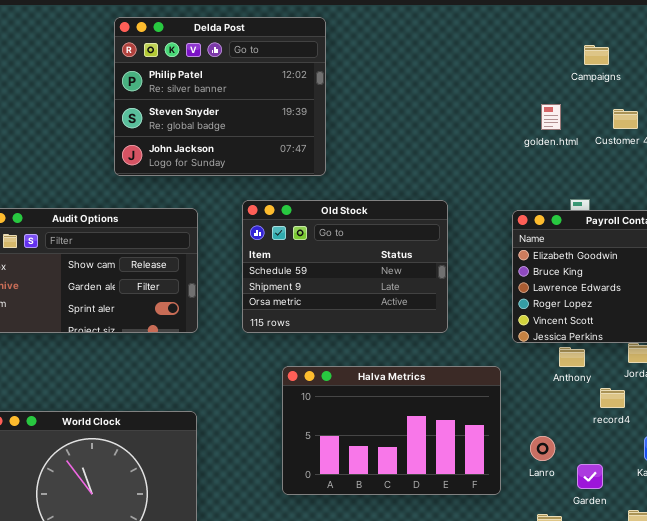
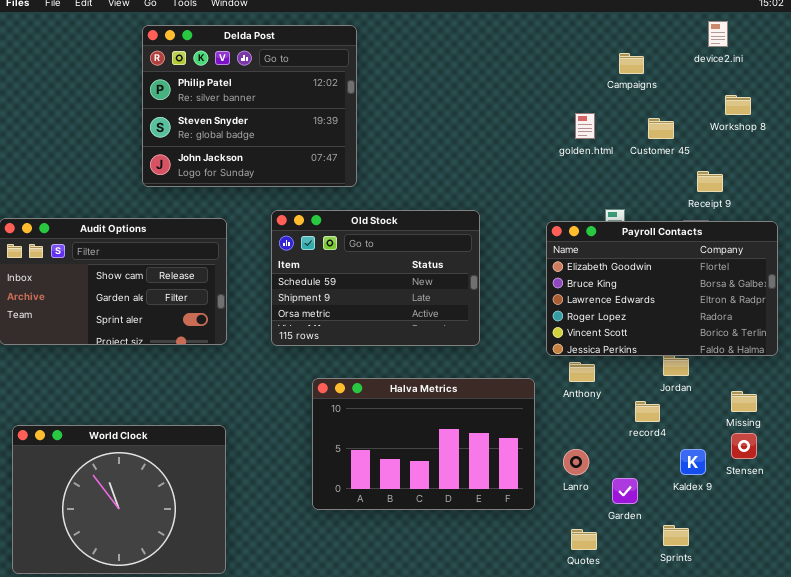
Anthony: [559,347,585,367] -> [569,362,595,382], moved

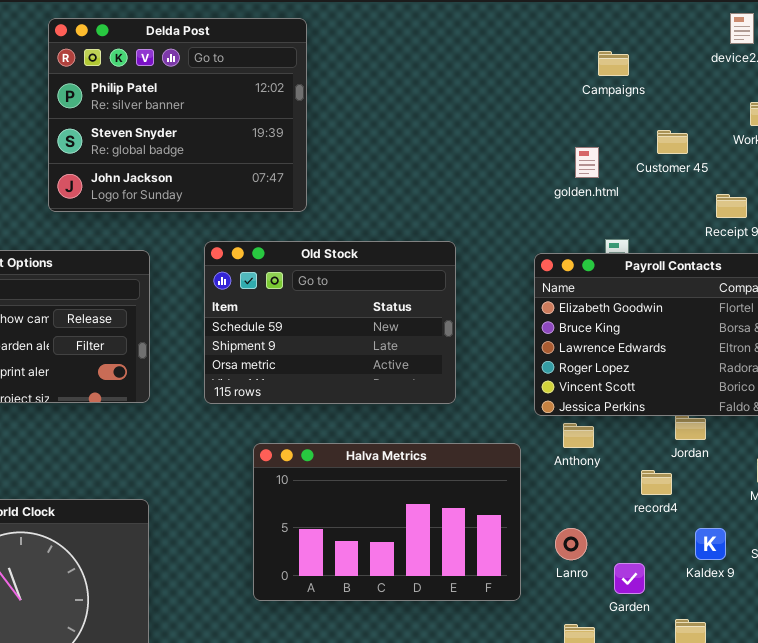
Campaigns: [619,53,644,74] -> [598,51,629,76], moved
golden.html: [575,113,595,139] -> [575,147,599,178], moved

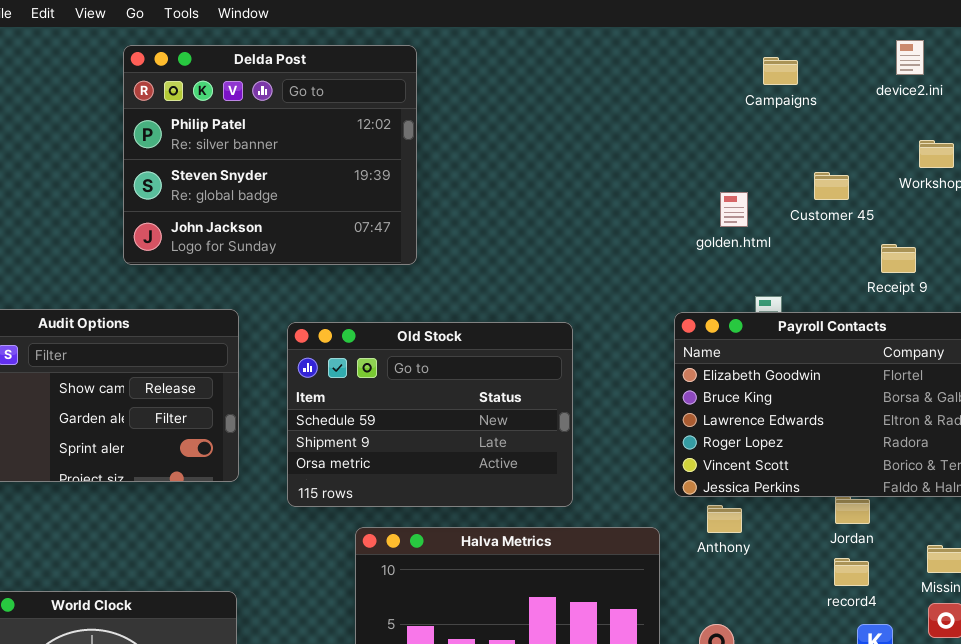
Campaigns: [598,51,629,76] -> [763,57,798,85], moved
Old Stock: [204,241,456,404] -> [287,322,573,507], moved
record4: [641,470,672,495] -> [834,558,869,586], moved

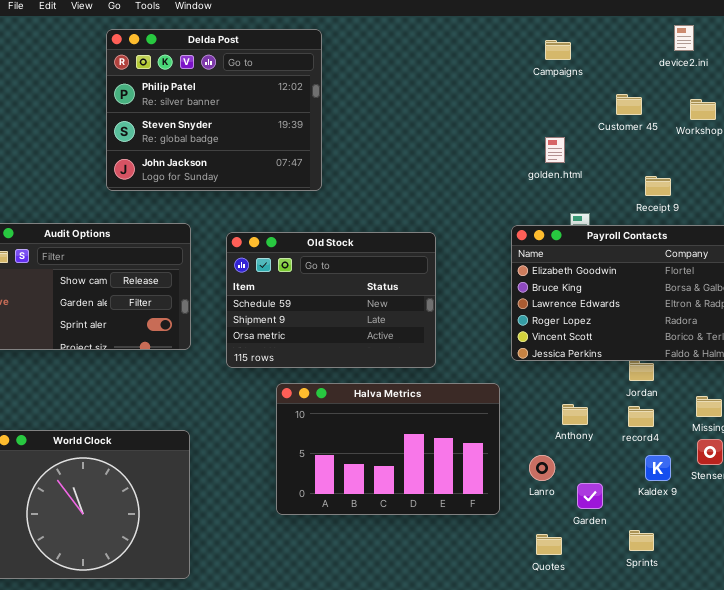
Campaigns: [763,57,798,85] -> [545,40,571,60], moved
Customer 45: [814,172,849,200] -> [616,94,642,115], moved
Receipt 9: [881,244,916,273] -> [645,176,671,196], moved
Anthony: [707,505,742,533] -> [562,404,588,425], moved

